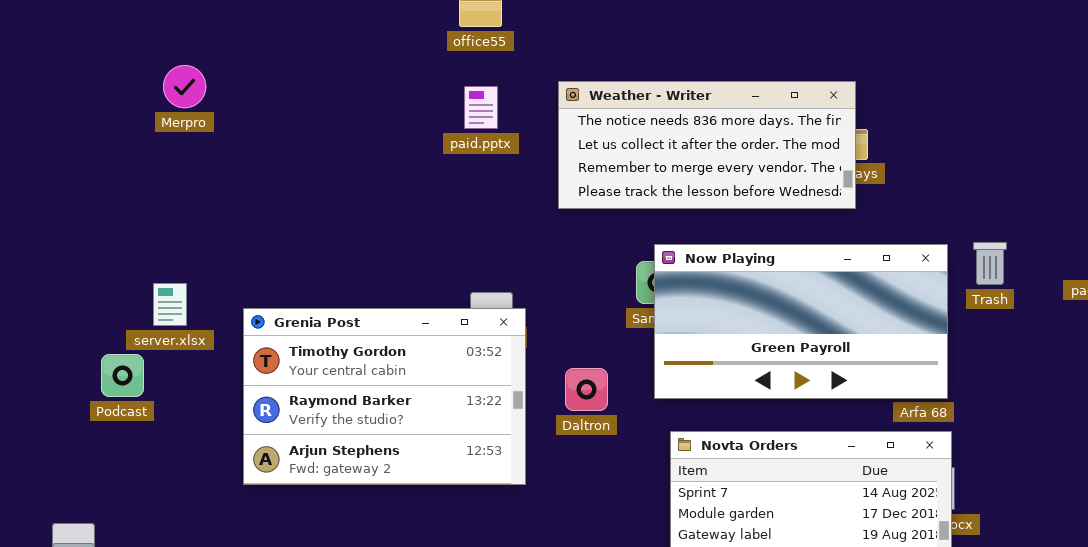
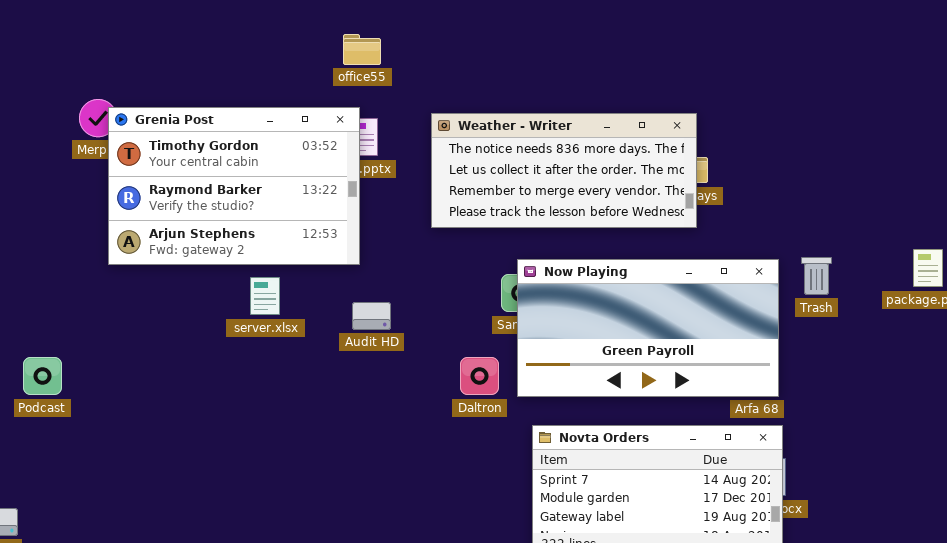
server.xlsx: [153,283,187,326] -> [250,277,280,315], moved
Grenia Post: [243,308,526,485] -> [108,107,360,265], moved
Daltron: [565,368,608,411] -> [460,357,499,395], moved

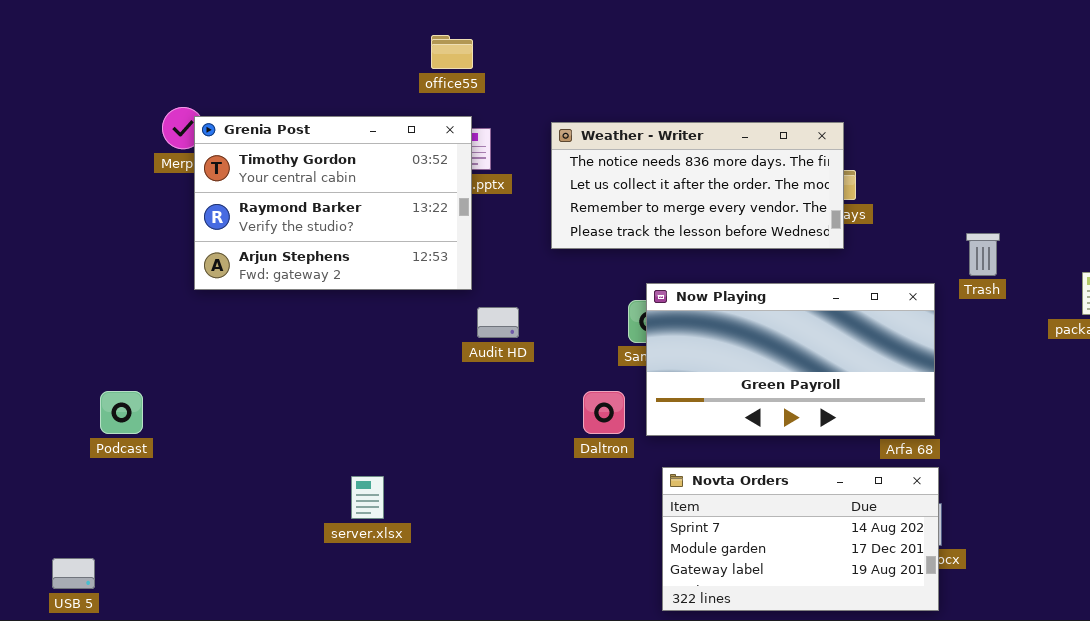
office55: [343,34,381,65] -> [431,35,473,69], moved
Trash: [801,257,832,295] -> [966,233,1000,276], moved
server.xlsx: [250,277,280,315] -> [351,476,384,519], moved
Audit HD: [352,302,391,330] -> [477,307,519,338], moved

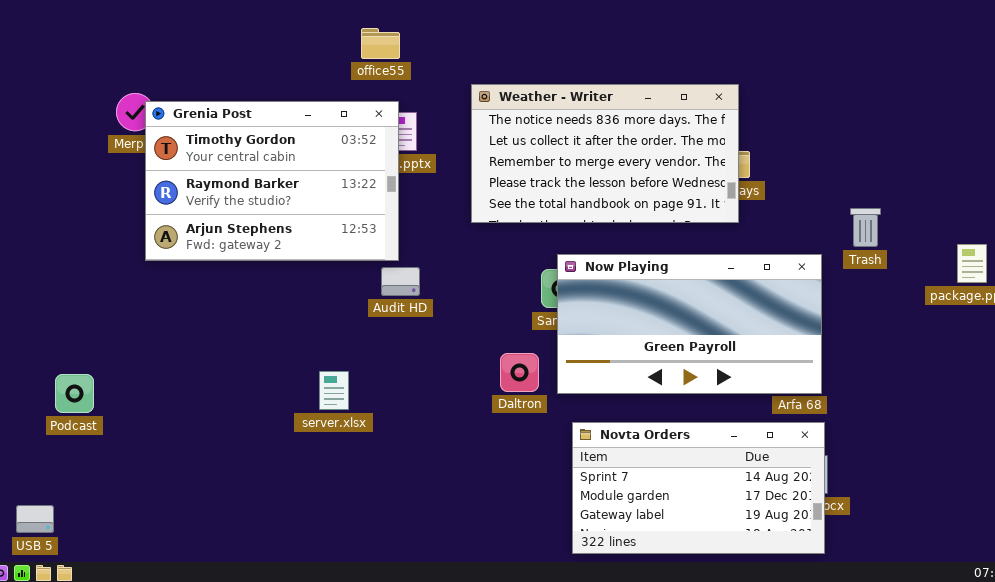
Weather - Writer: [551,122,844,249] -> [471,84,739,223], resized
Audit HD: [477,307,519,338] -> [381,267,420,296], moved
Podcast: [100,391,143,434] -> [55,374,94,413], moved
server.xlsx: [351,476,384,519] -> [319,371,349,410], moved

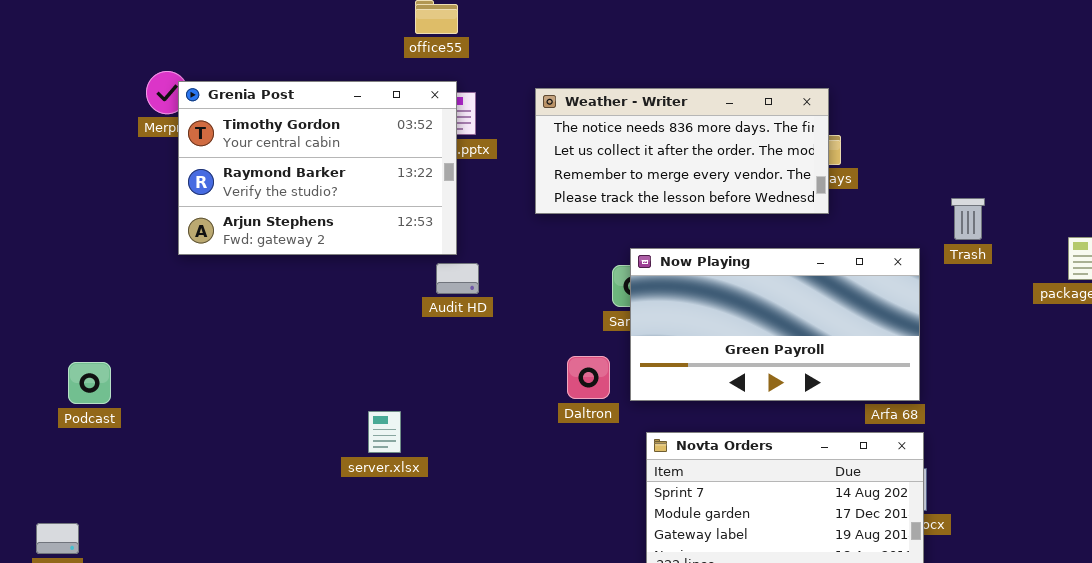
Weather - Writer: [471,84,739,223] -> [535,88,829,214], resized
server.xlsx: [319,371,349,410] -> [368,411,401,453], moved
Podcast: [55,374,94,413] -> [68,362,111,404], moved

